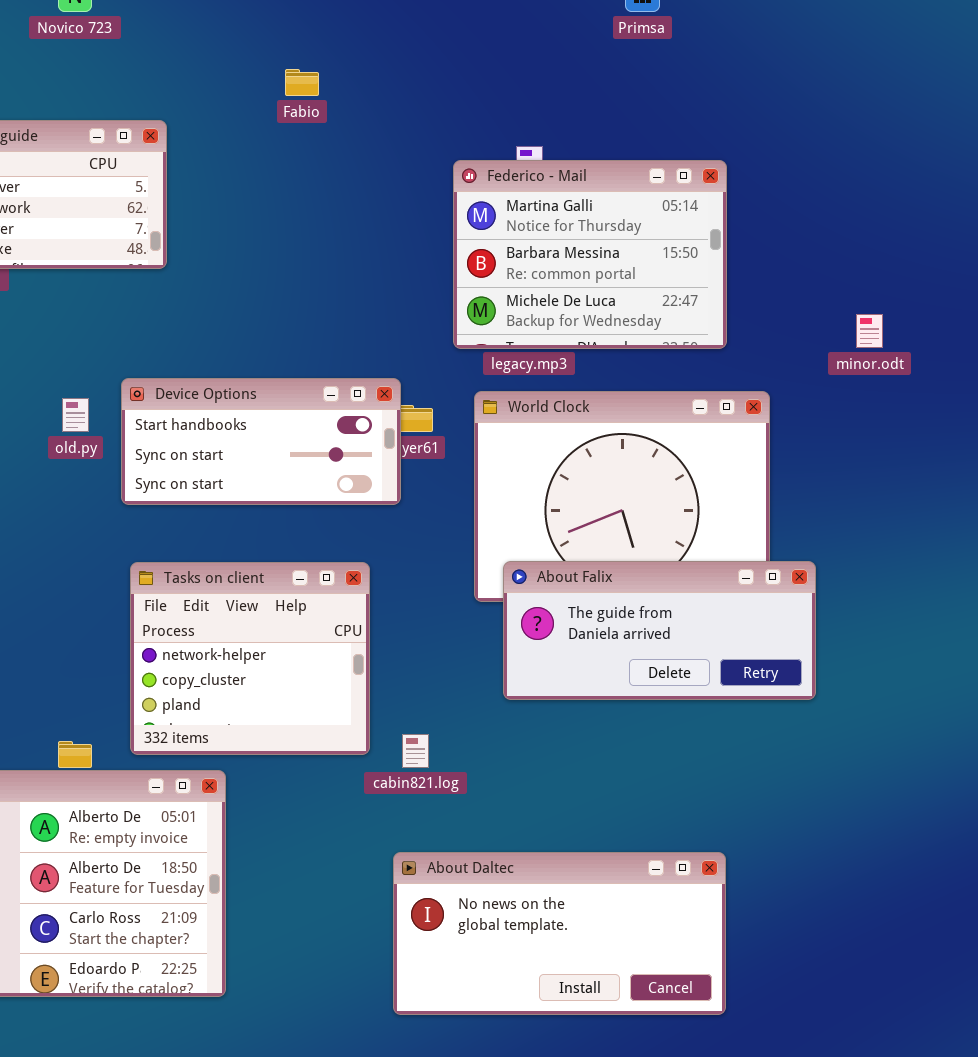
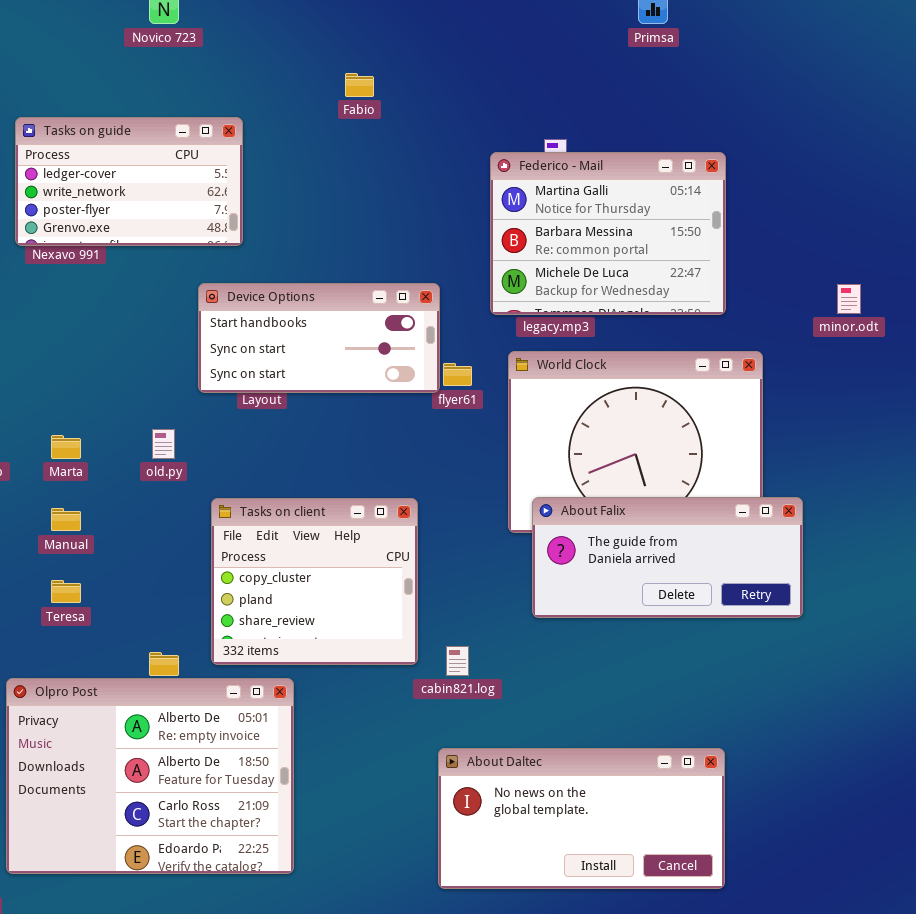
Device Options: [121,378,401,505] -> [198,283,440,393], moved
old.py: [62,398,89,432] -> [152,429,175,459], moved
Tasks on client: [130,562,370,755] -> [211,498,418,665], scrolled down 1 row

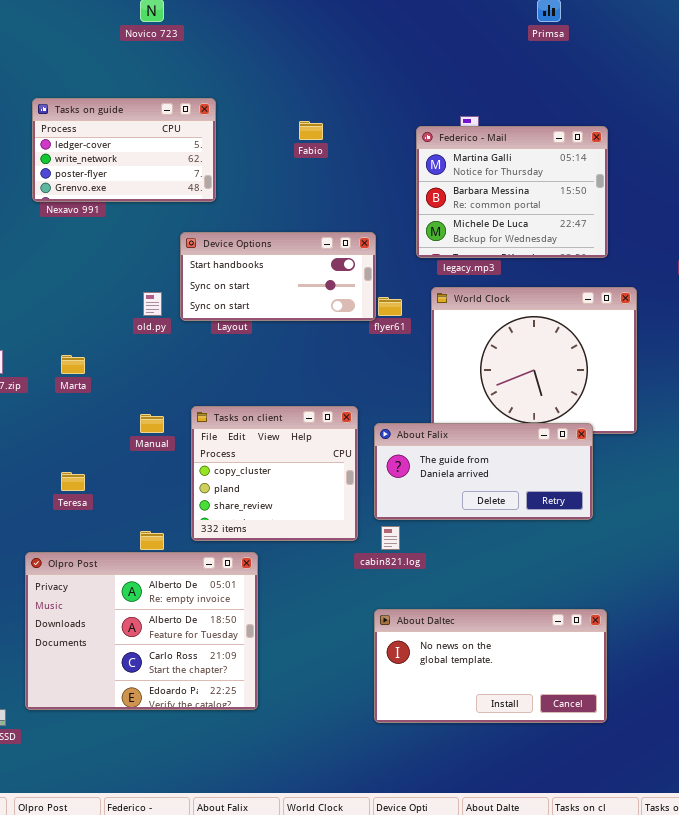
Fabio: [345,73,374,97] -> [299,121,323,140], moved
old.py: [152,429,175,459] -> [143,292,162,316], moved
About Falix: [532,497,803,618] -> [374,423,593,520], moved
Manual: [51,508,81,531] -> [140,414,164,433], moved

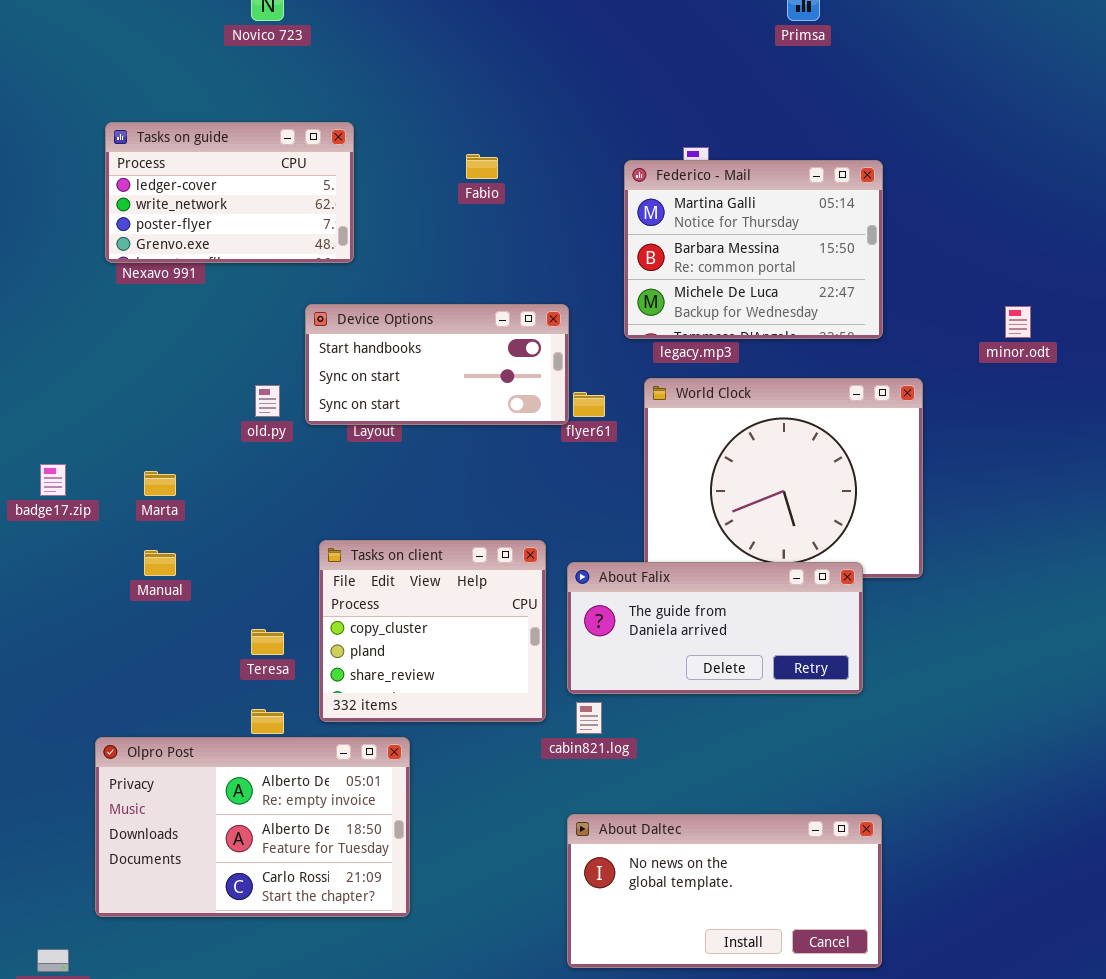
Manual: [140,414,164,433] -> [144,550,176,576], moved
Teresa: [61,472,85,491] -> [251,629,284,655], moved
Olpro Post: [25,552,258,710] -> [95,737,410,917], resized

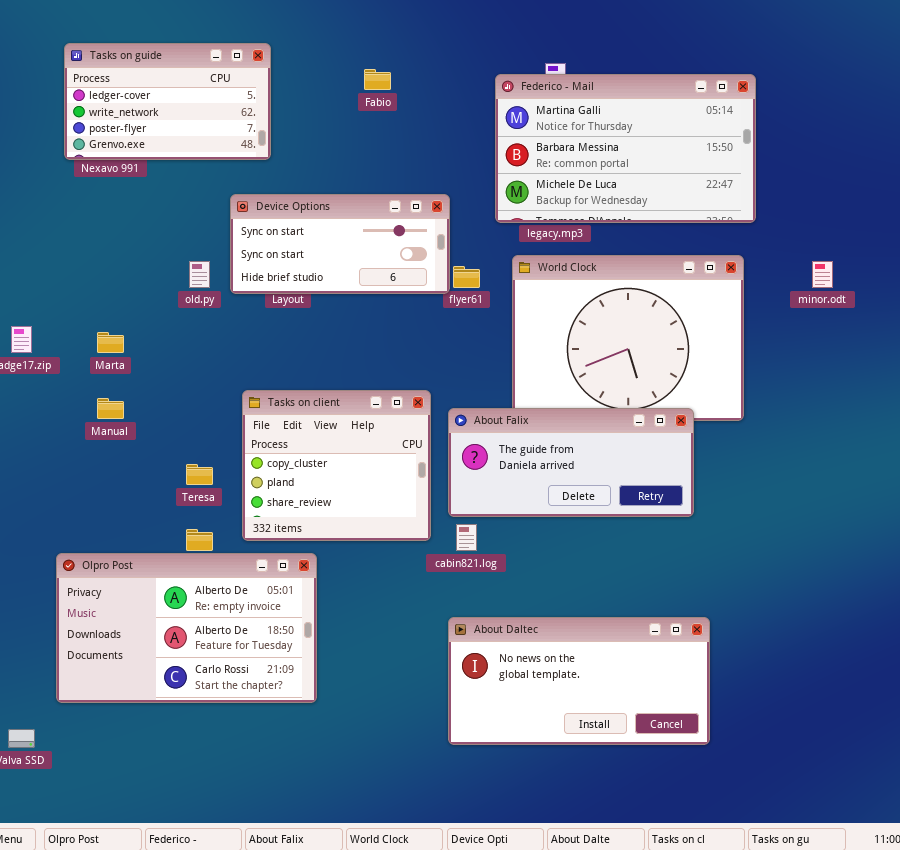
Federico - Mail: [624,160,883,339] -> [495,74,756,223], resized
Device Options: [305,304,569,425] -> [230,194,450,294], scrolled down 1 row
minor.odt: [1005,306,1031,338] -> [812,261,833,288], moved

